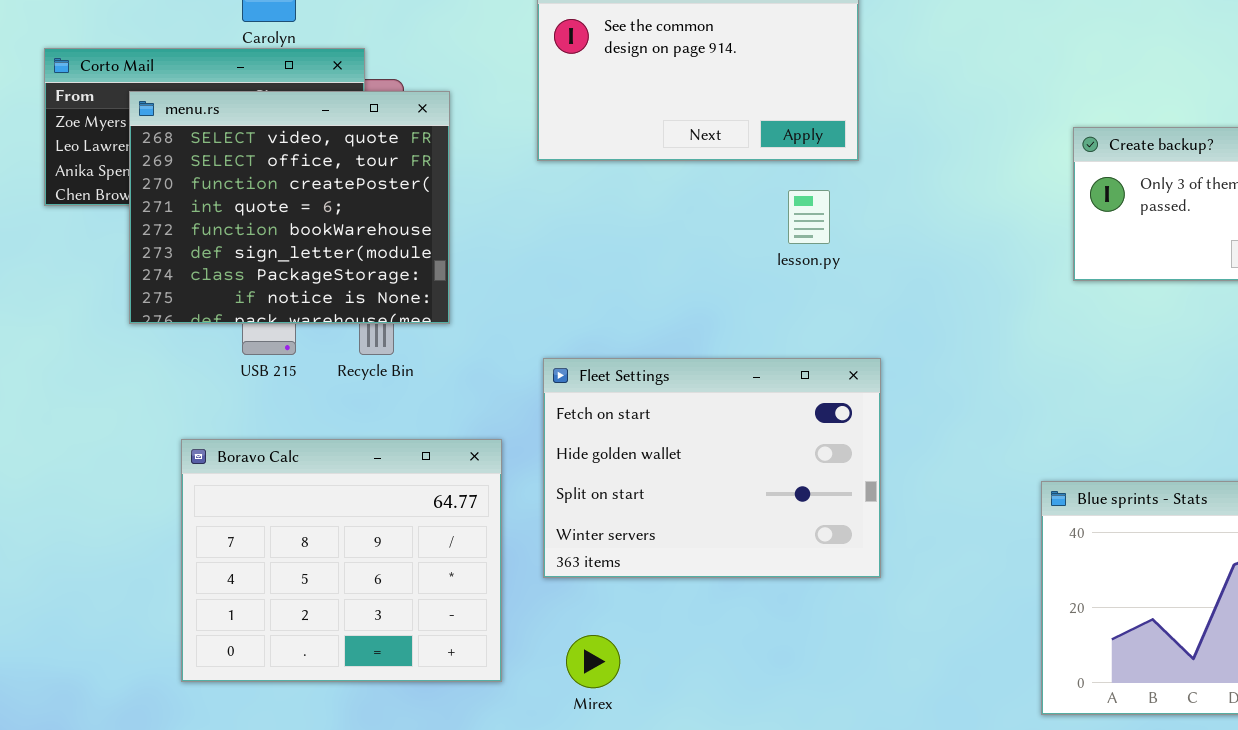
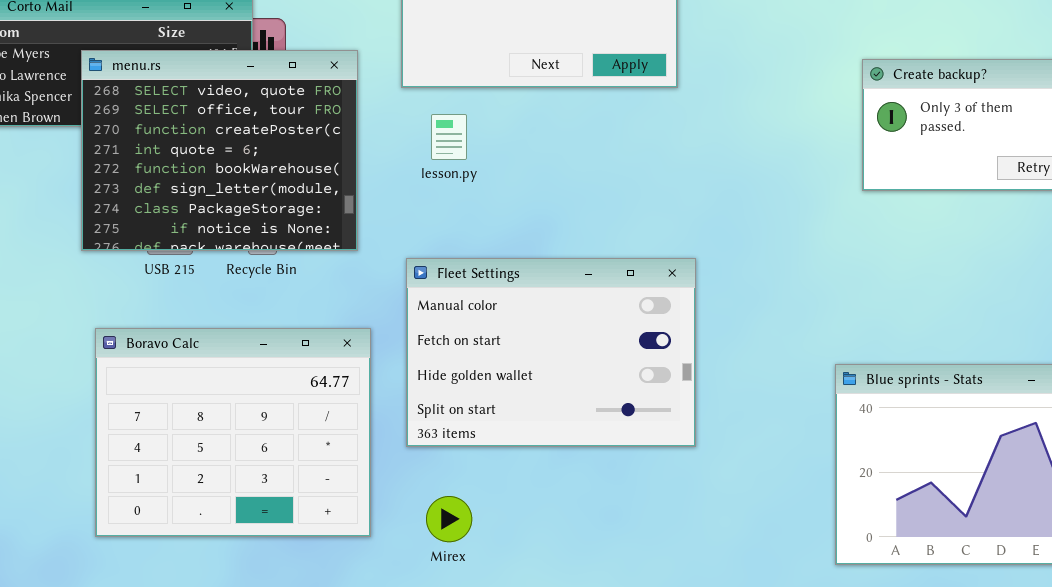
menu.rs: [129,91,450,324] -> [81,50,358,251], moved
lesson.py: [788,190,830,244] -> [431,114,467,160], moved
Fleet Settings: [543,358,881,578] -> [406,258,696,447], scrolled up 1 row

